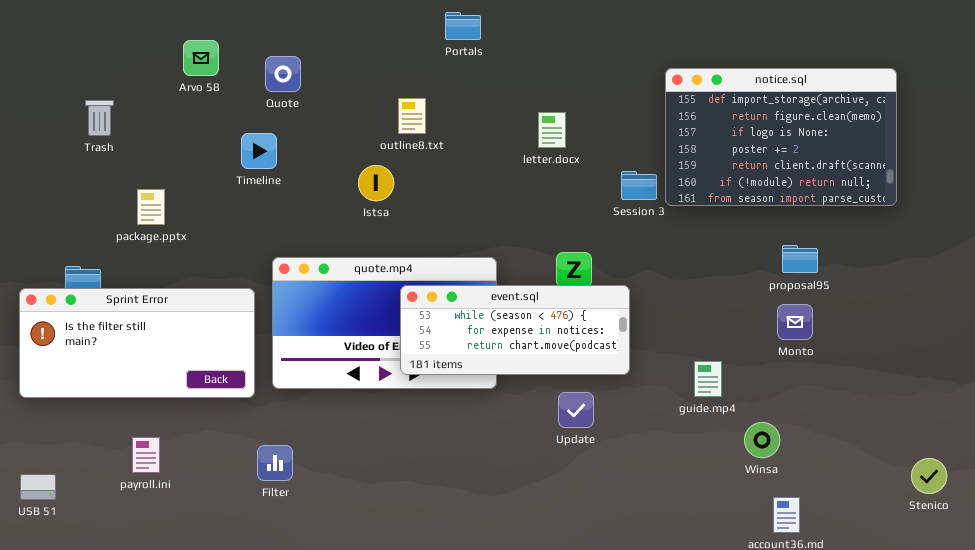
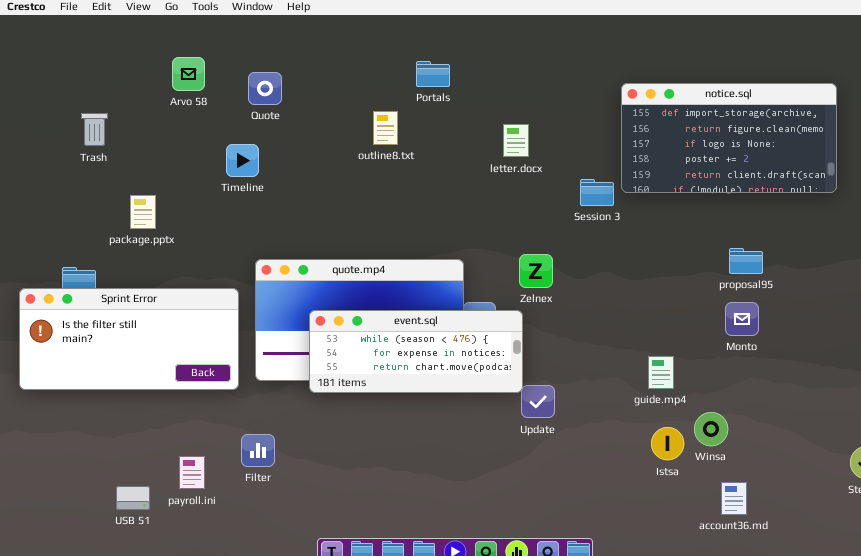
Portals: [445,12,481,40] -> [416,61,450,87], moved
notice.sql: [665,68,897,206] -> [621,83,837,193], resized
Istsa: [358,165,394,201] -> [651,427,684,460], moved
event.sql: [400,285,630,375] -> [309,310,523,393], moved
payroll.ini: [132,437,160,473] -> [179,456,205,489], moved
USB 51: [20,474,56,500] -> [116,486,150,510], moved

